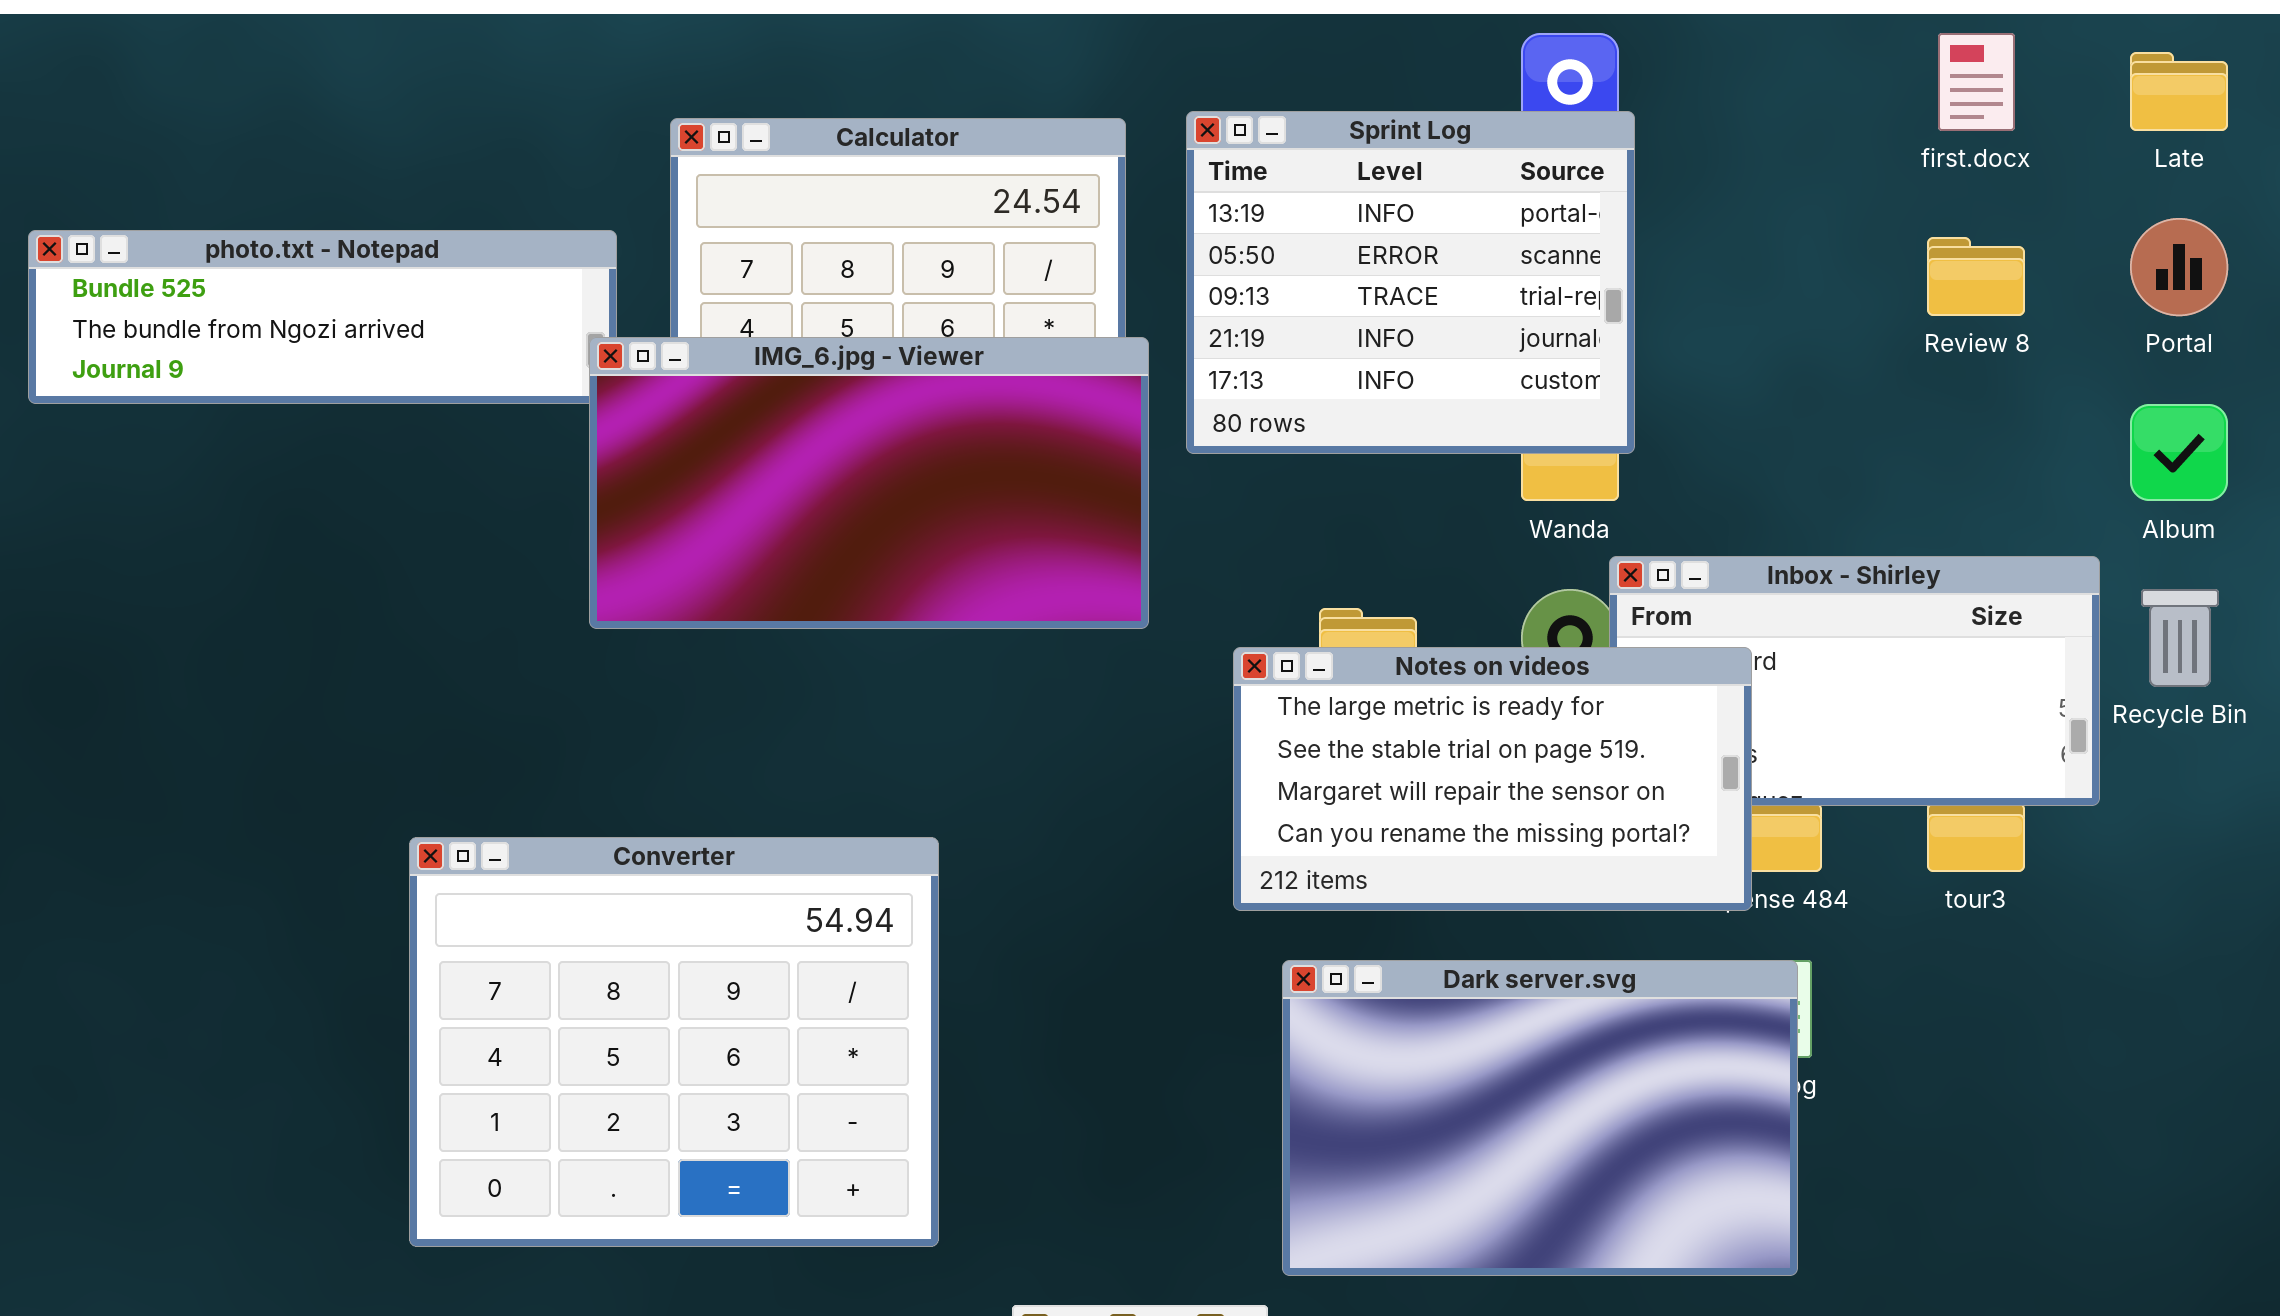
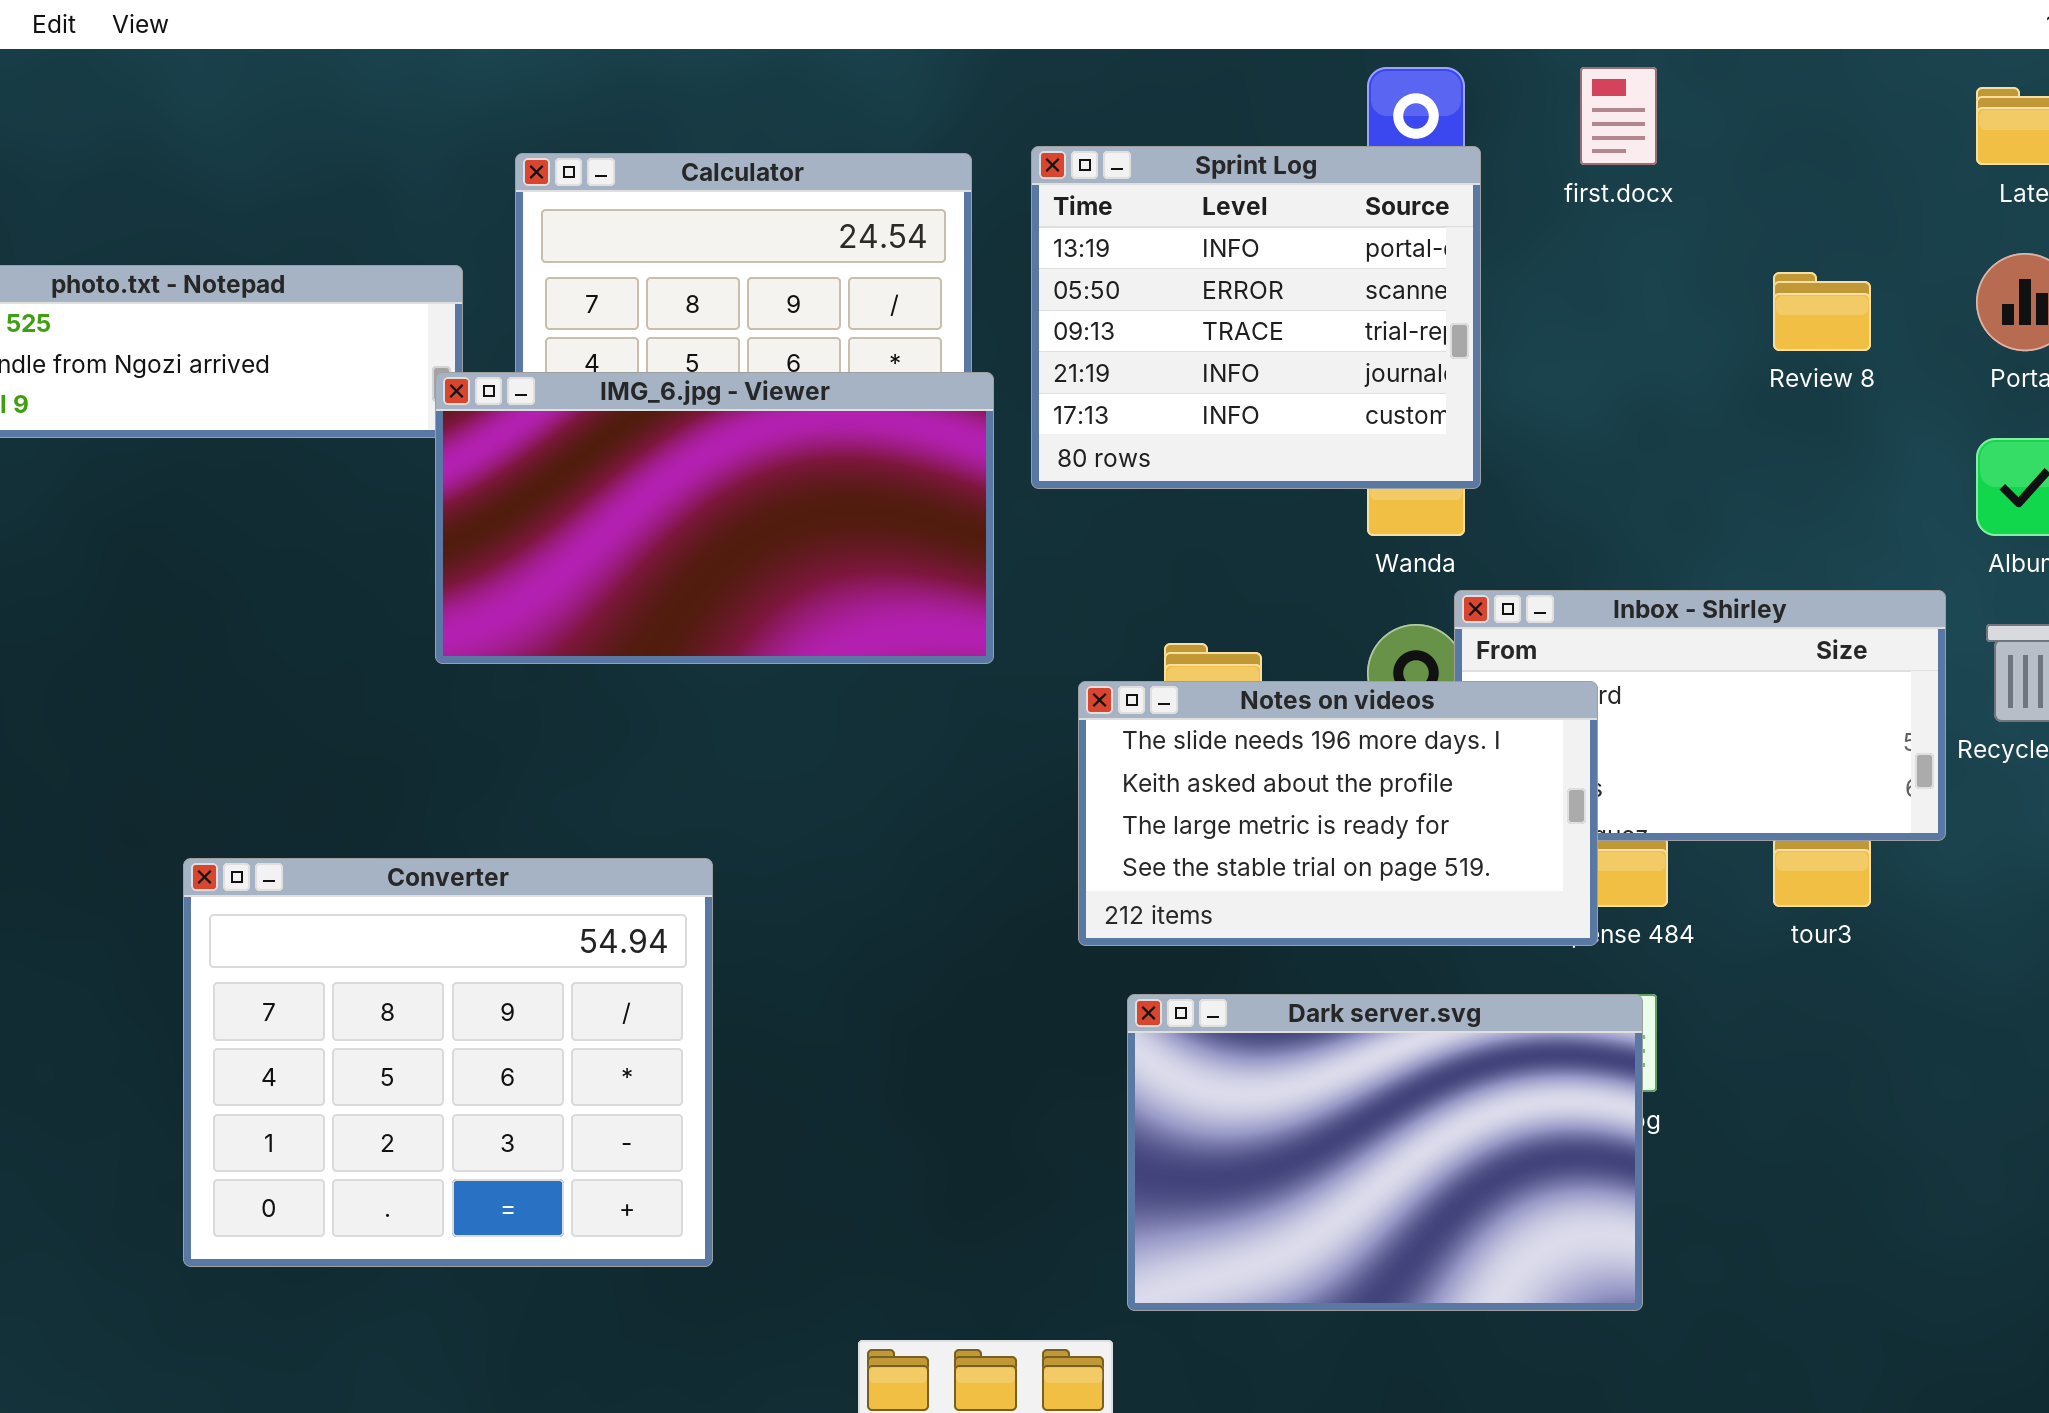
first.docx: [1938,33,2015,131] -> [1580,67,1657,165], moved
Notes on videos: [1233,647,1752,911] -> [1078,681,1598,946], scrolled up 2 rows
Converter: [409,837,939,1247] -> [183,858,713,1267], moved

